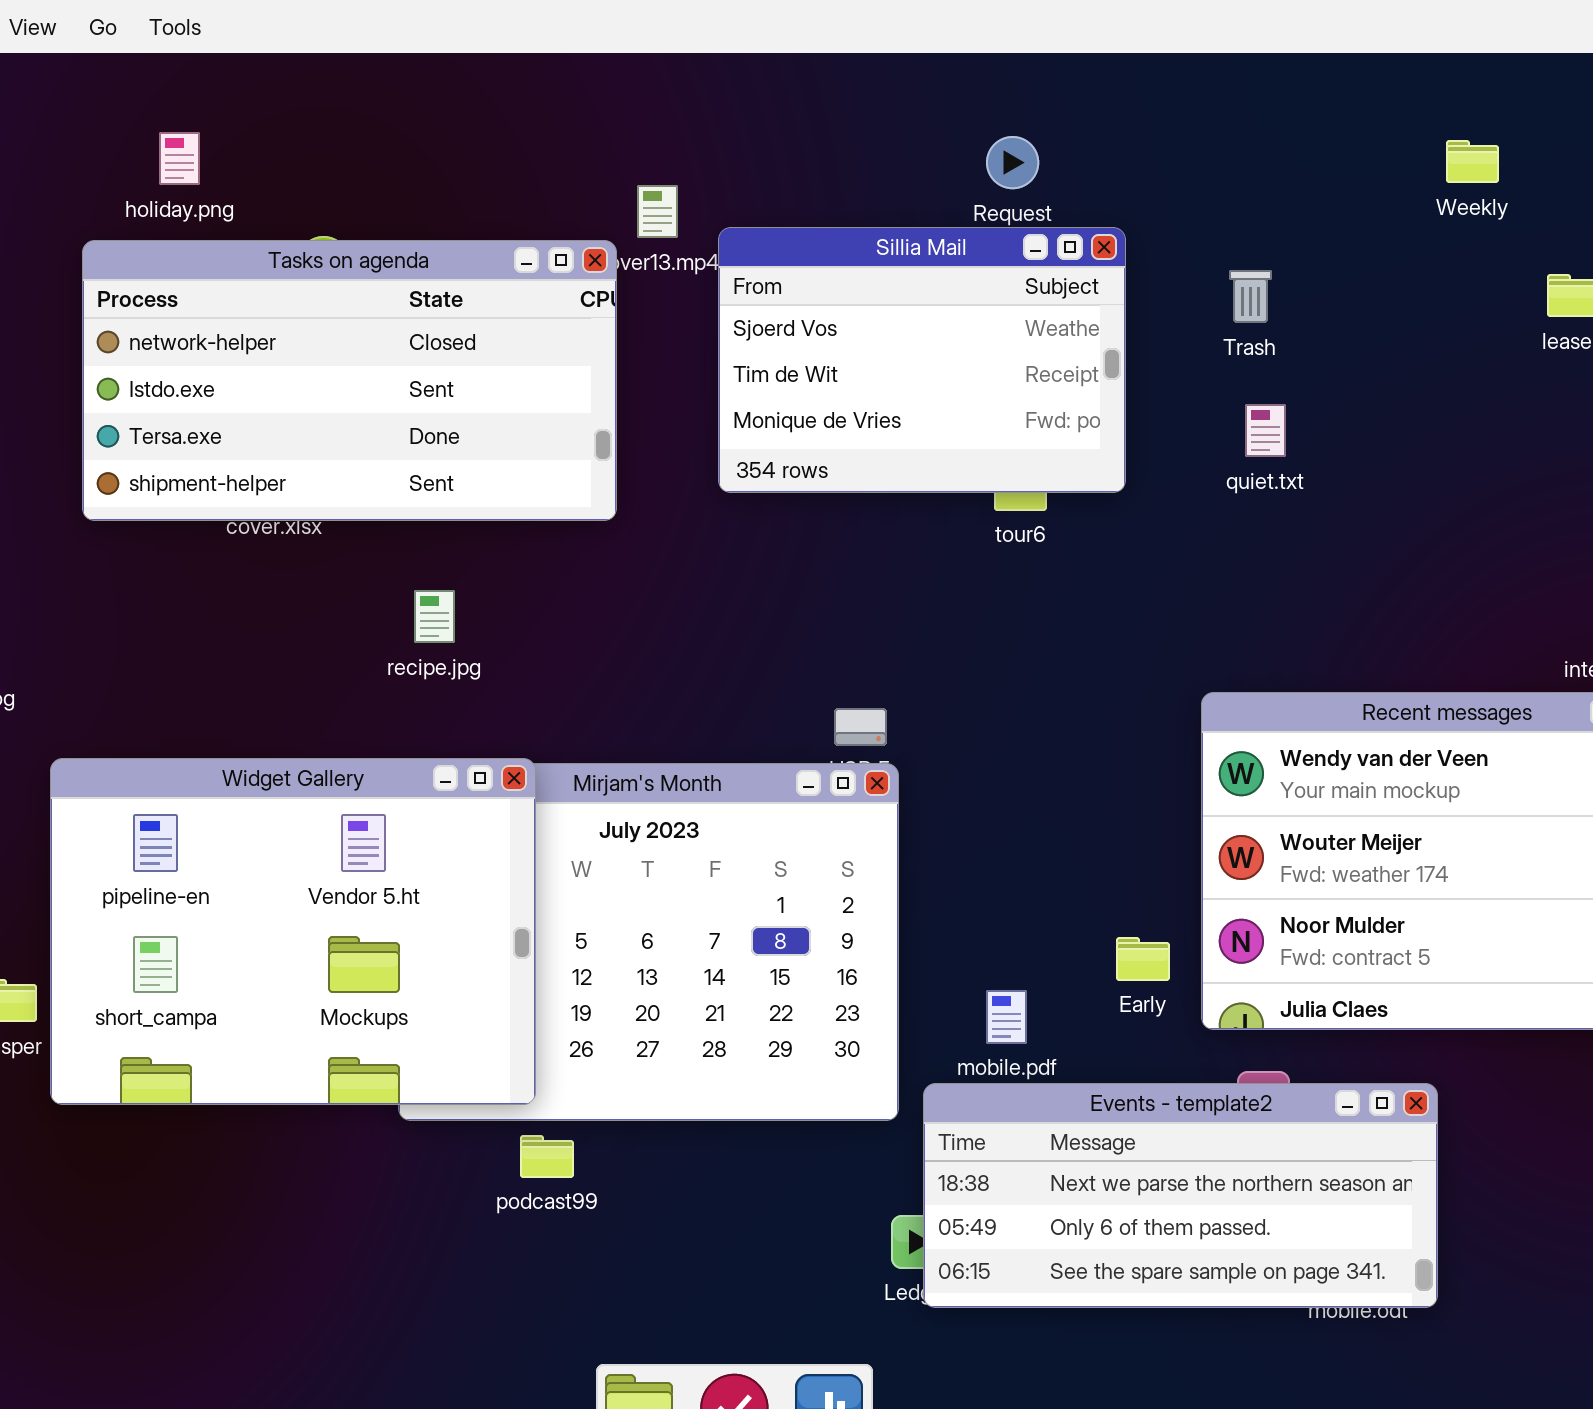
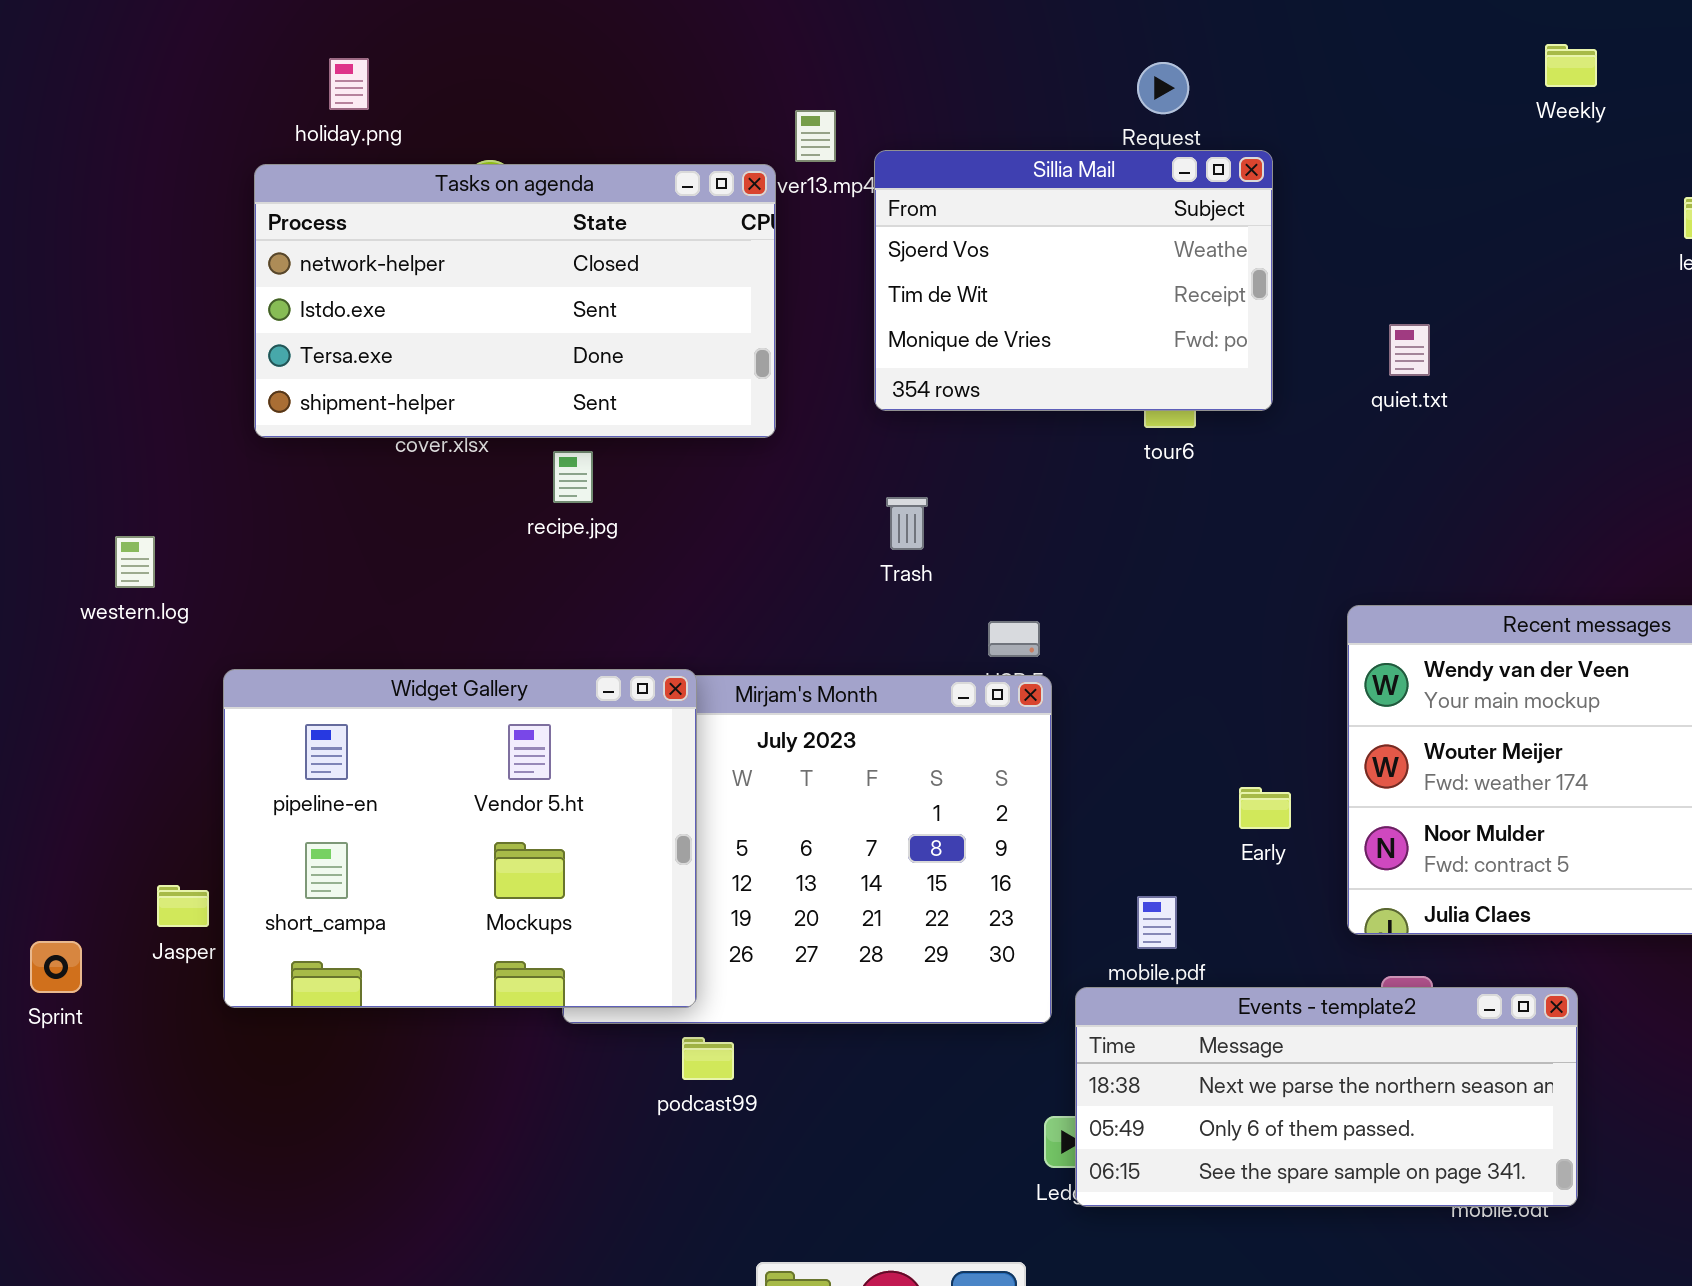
Weekly: [1446,140,1499,183] -> [1545,44,1597,87], moved
Trash: [1229,270,1272,323] -> [886,497,928,550], moved
recipe.jpg: [414,590,455,643] -> [553,451,593,503], moved
Early: [1116,937,1170,981] -> [1239,787,1291,829], moved

